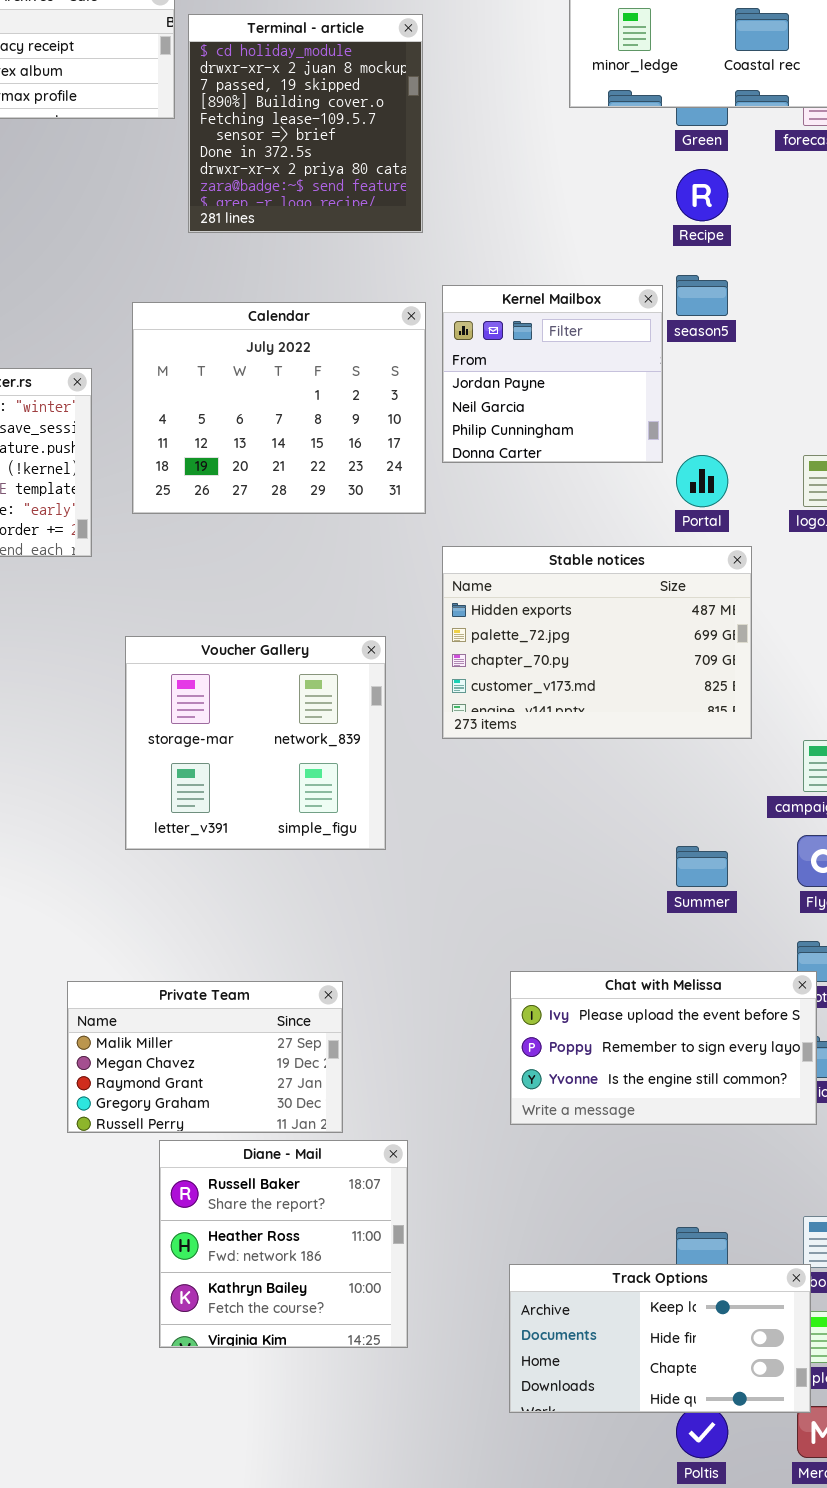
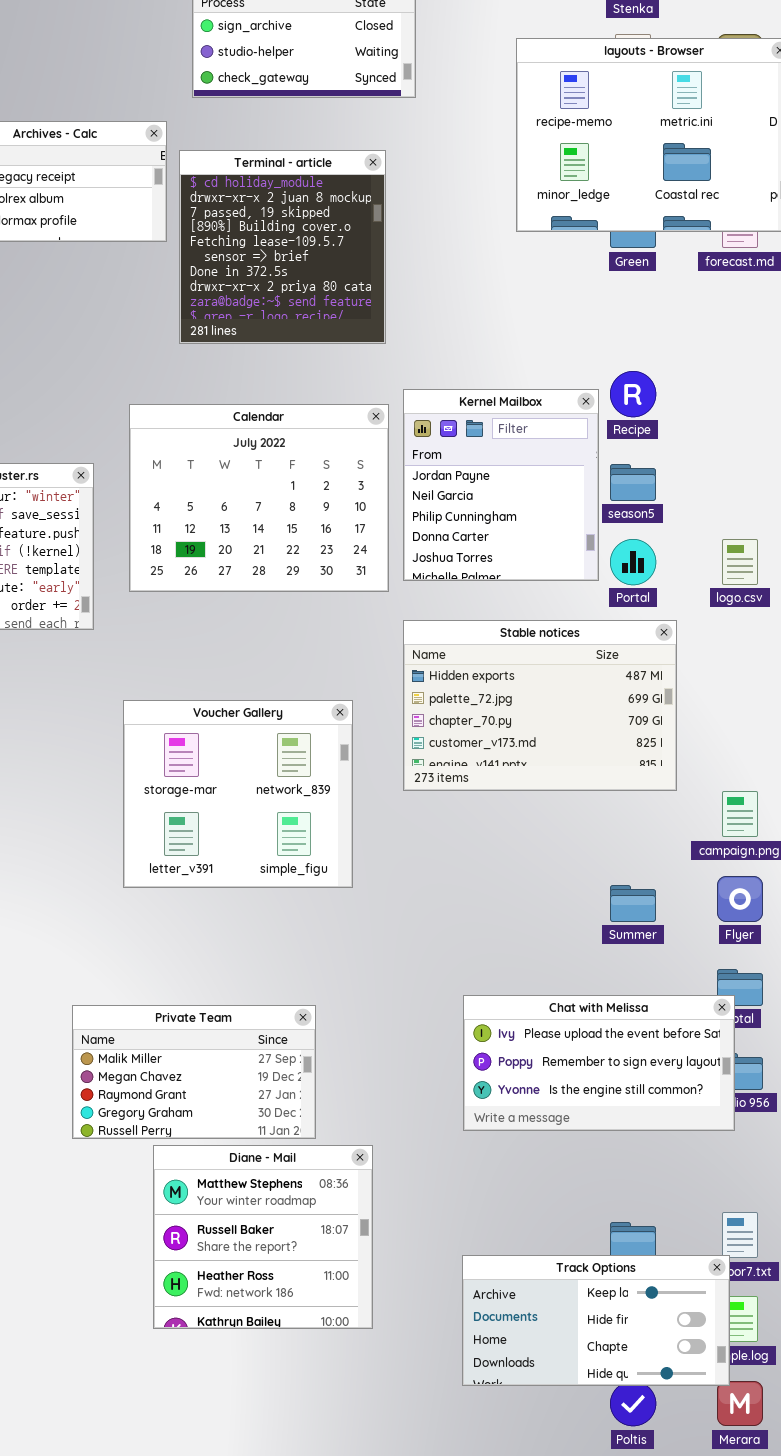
Recipe: [676,169,728,221] -> [610,371,656,417], moved
season5: [676,275,728,316] -> [610,464,656,501], moved
Kernel Mailbox: [442,285,663,463] -> [403,389,599,581], resized
Diane - Mail: [159,1140,408,1348] -> [153,1145,373,1329], scrolled up 1 row

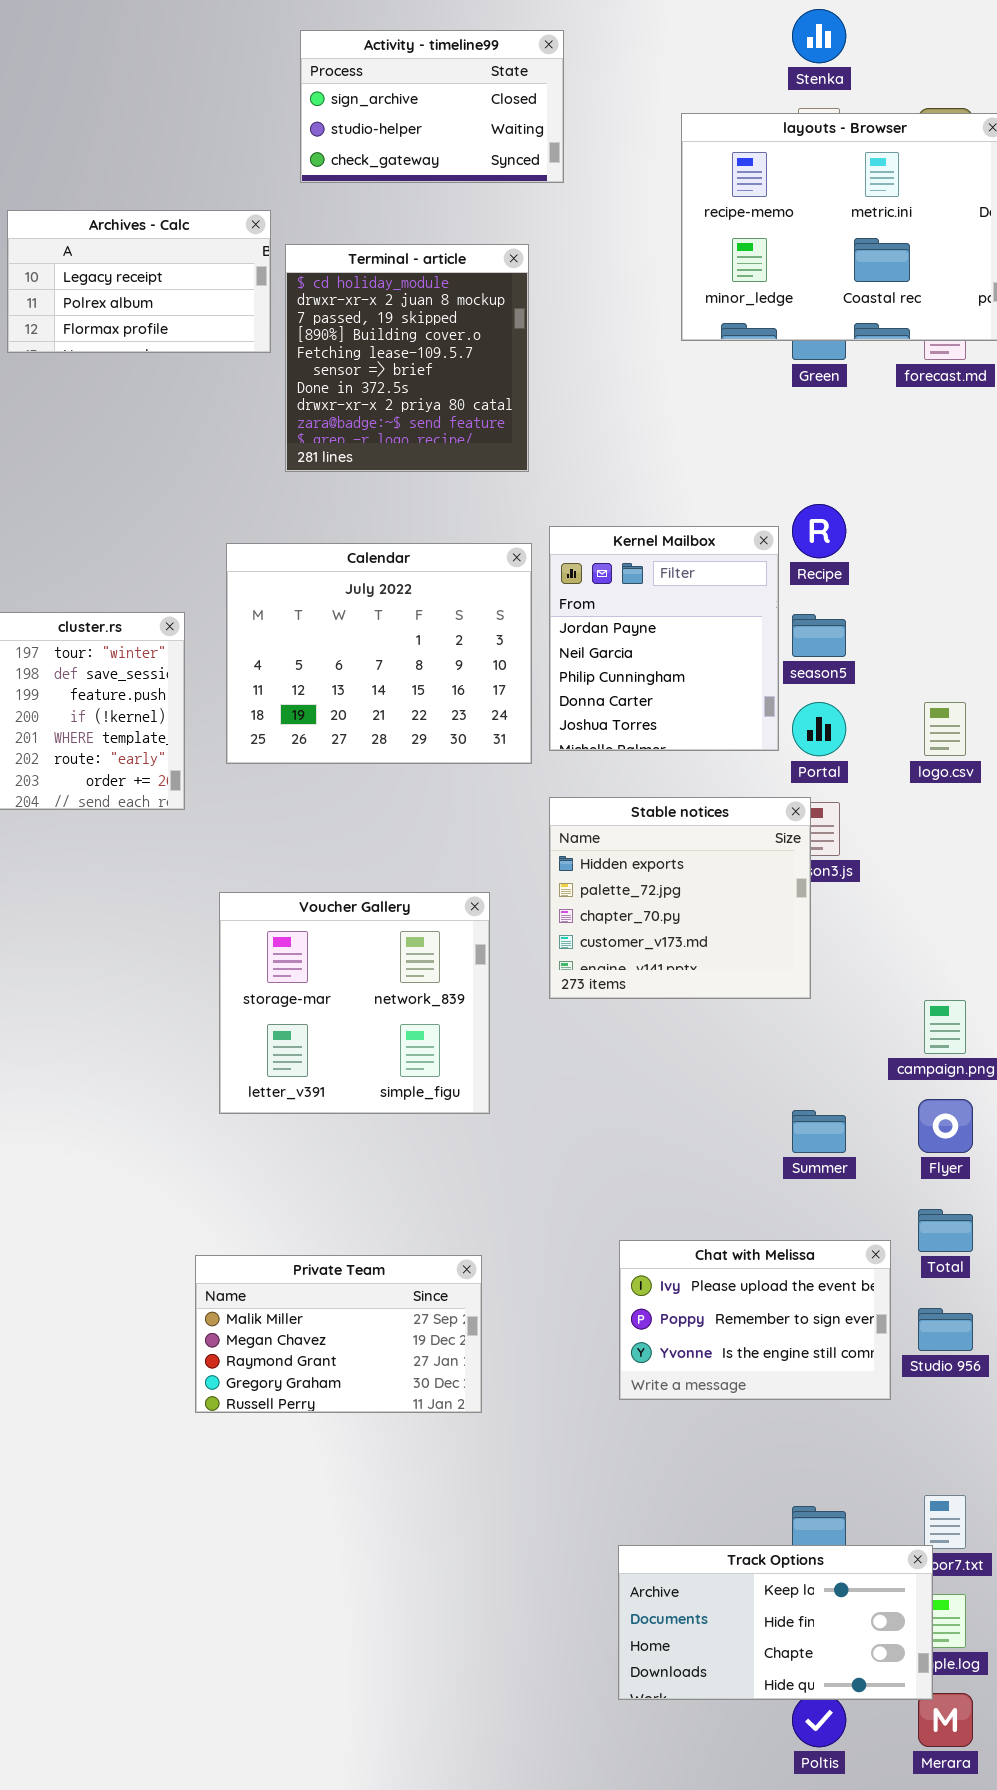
Stable notices: [403,620,677,791] -> [549,797,811,999], resized
Chat with Melissa: [463,995,735,1131] -> [619,1240,891,1400], resized
Private Team: [72,1005,316,1139] -> [195,1255,482,1413], moved
Diane - Mail: [153,1145,373,1329] -> none, closed

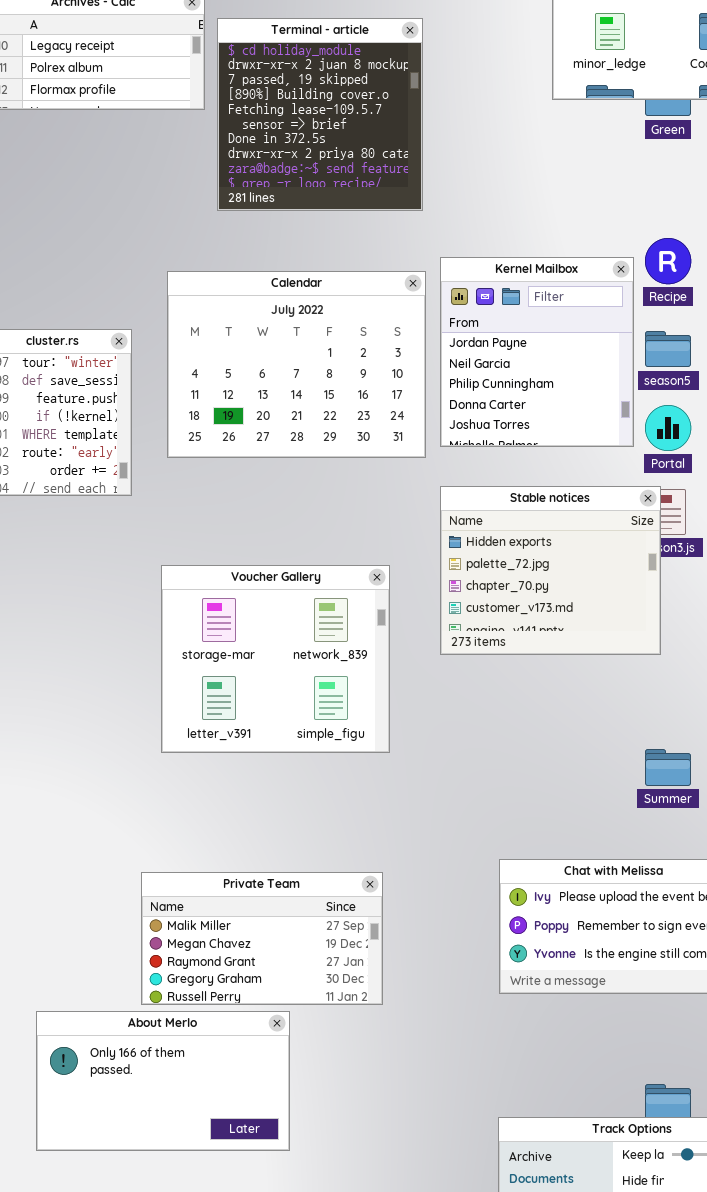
About Merlo: none -> [36,1011,290,1151], opened

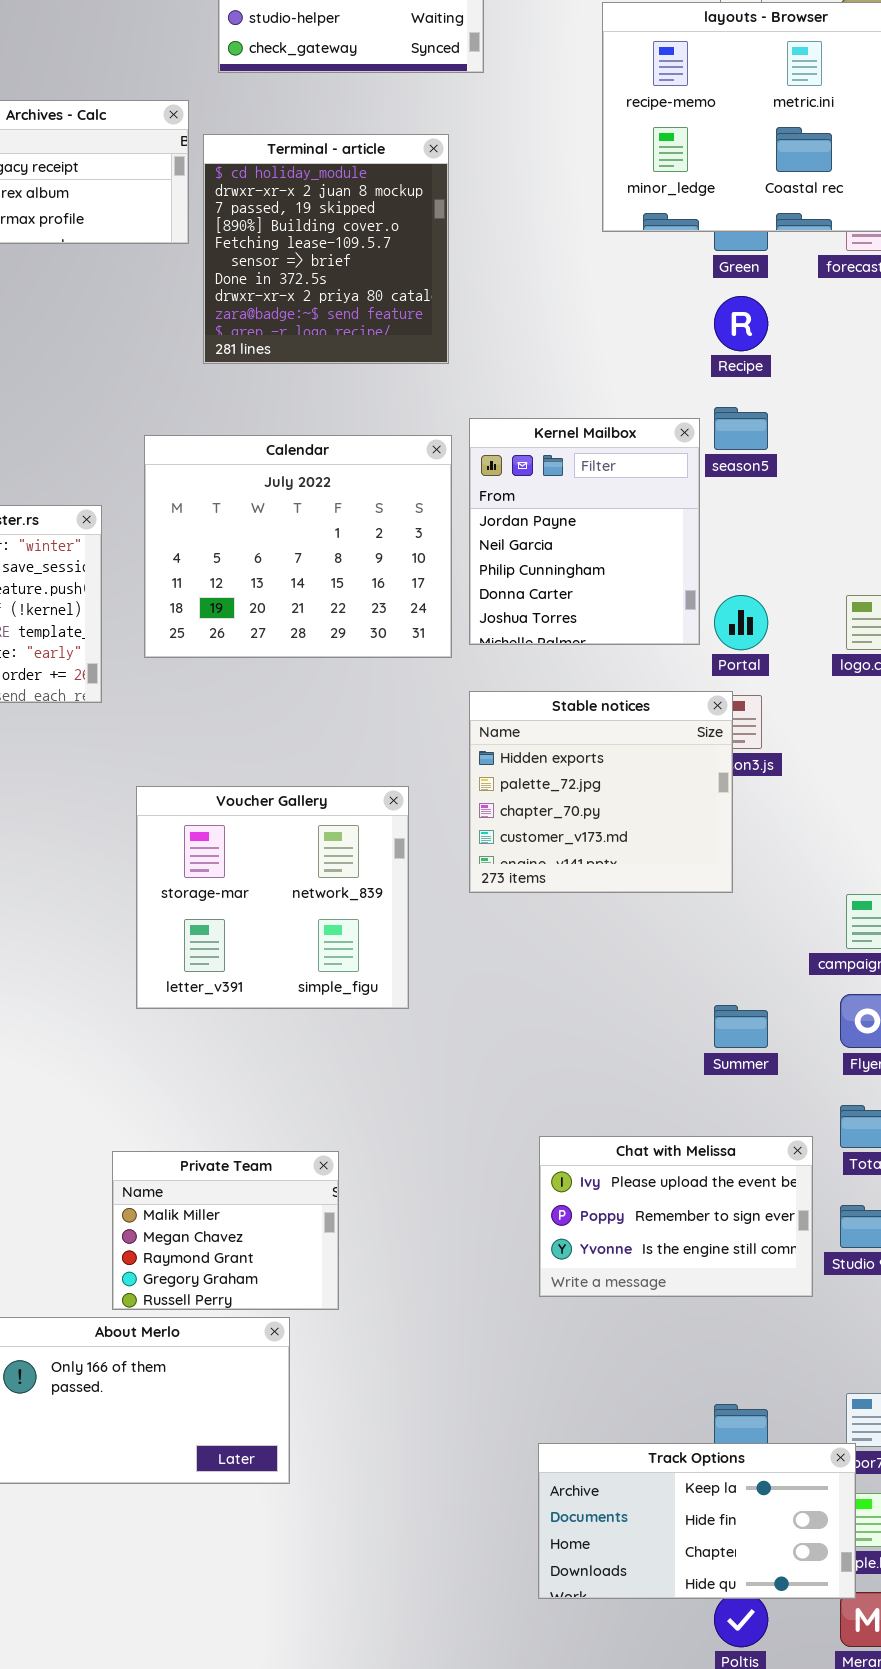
Recipe: [645,238,691,284] -> [714,296,768,351], moved
season5: [645,331,691,367] -> [714,407,768,450], moved
Private Team: [141,872,383,1005] -> [112,1151,339,1310], resized

